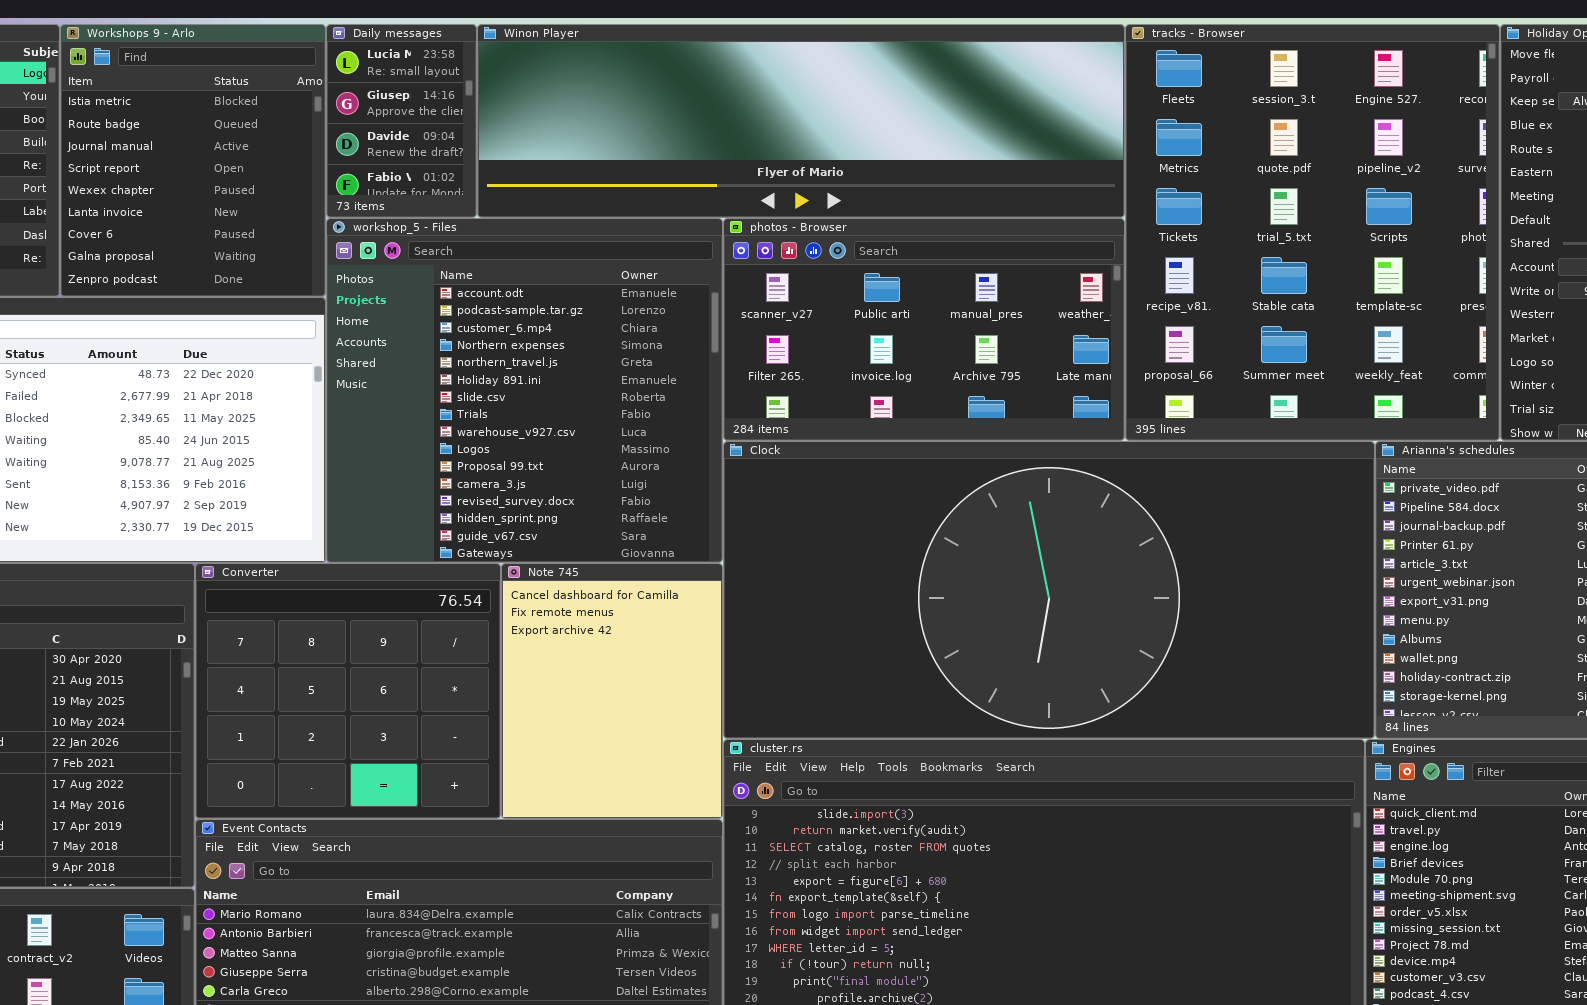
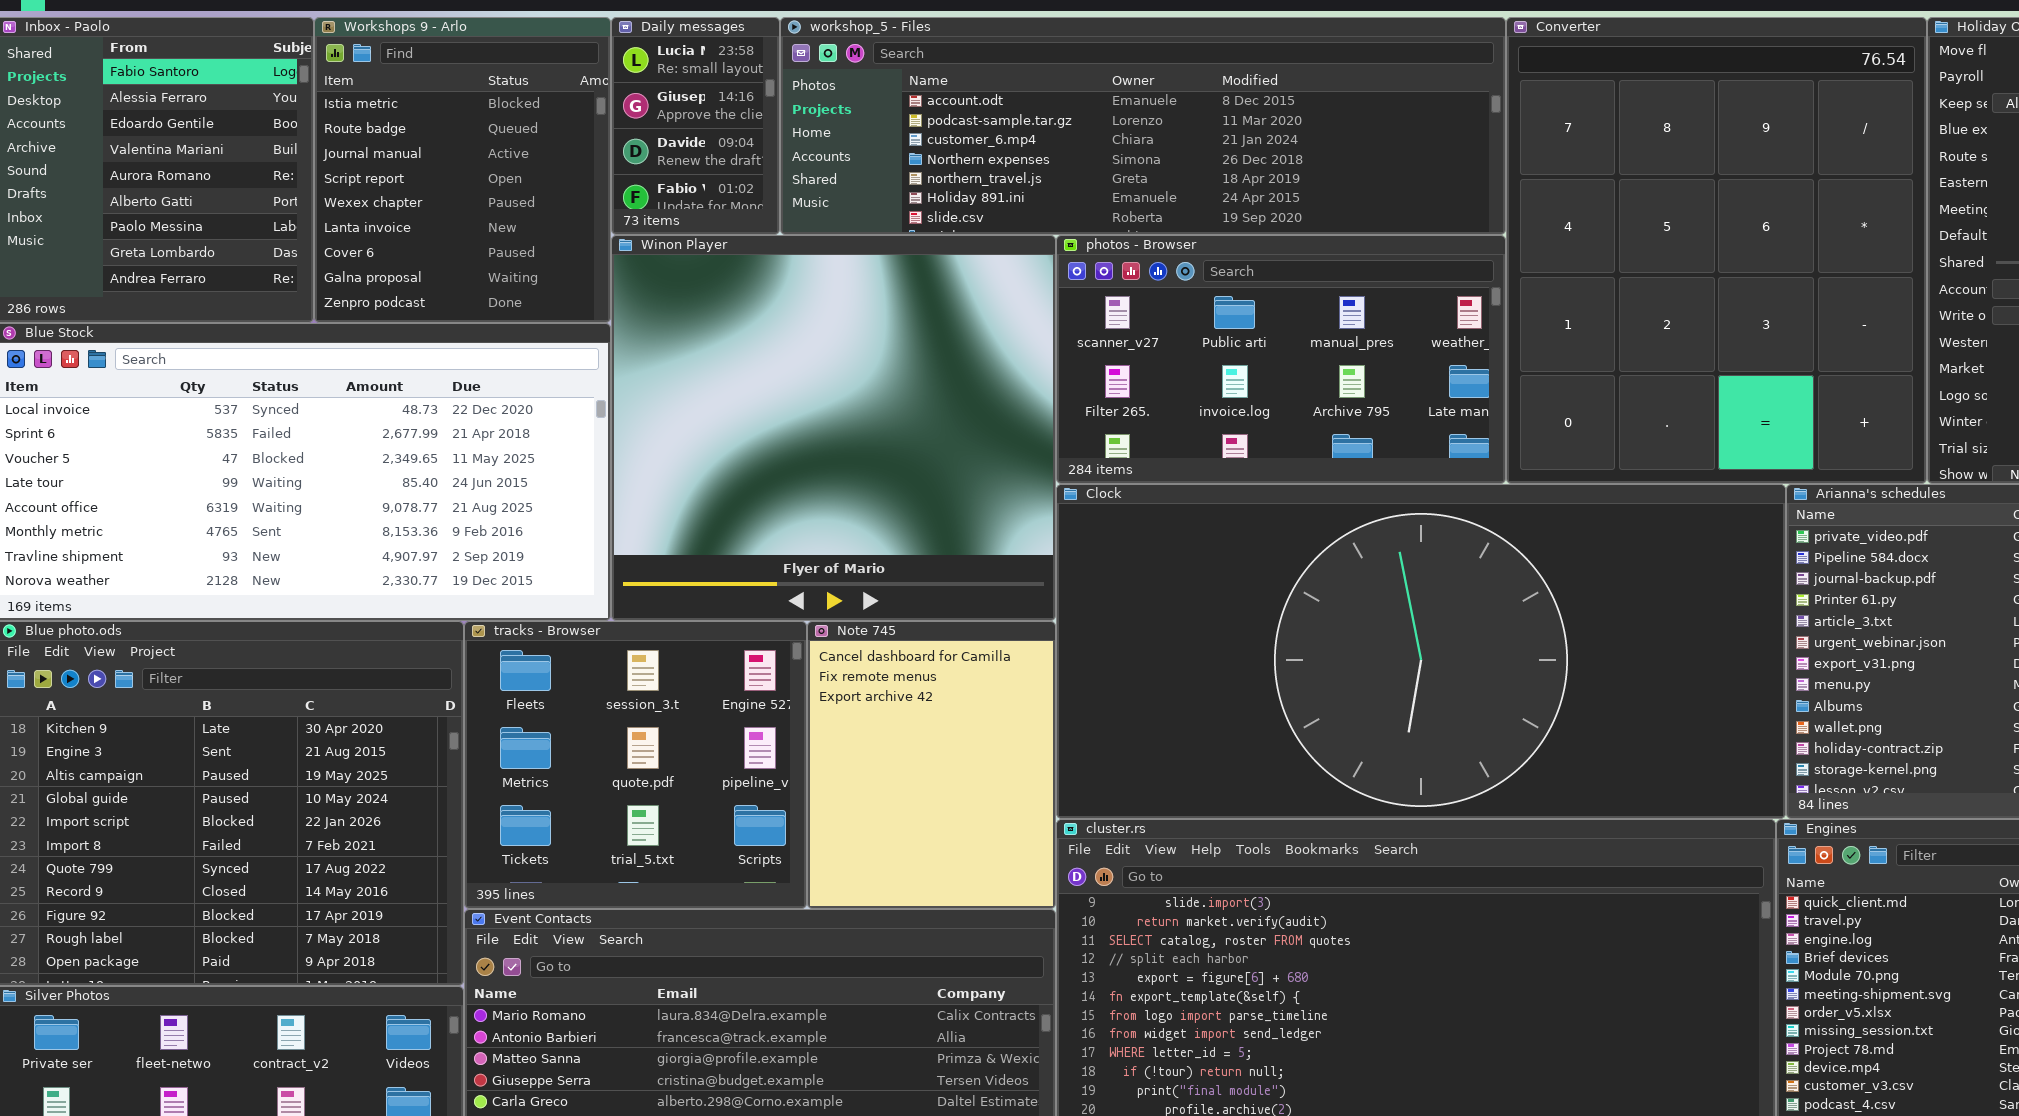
Winon Player: [477,24,1125,218] -> [611,235,1056,621], moved, resized
tracks - Browser: [1125,24,1500,441] -> [464,621,807,909], moved, resized
workshop_5 - Files: [326,218,723,563] -> [780,17,1506,235], moved, resized
Converter: [195,563,501,819] -> [1506,17,1927,484], moved, resized

